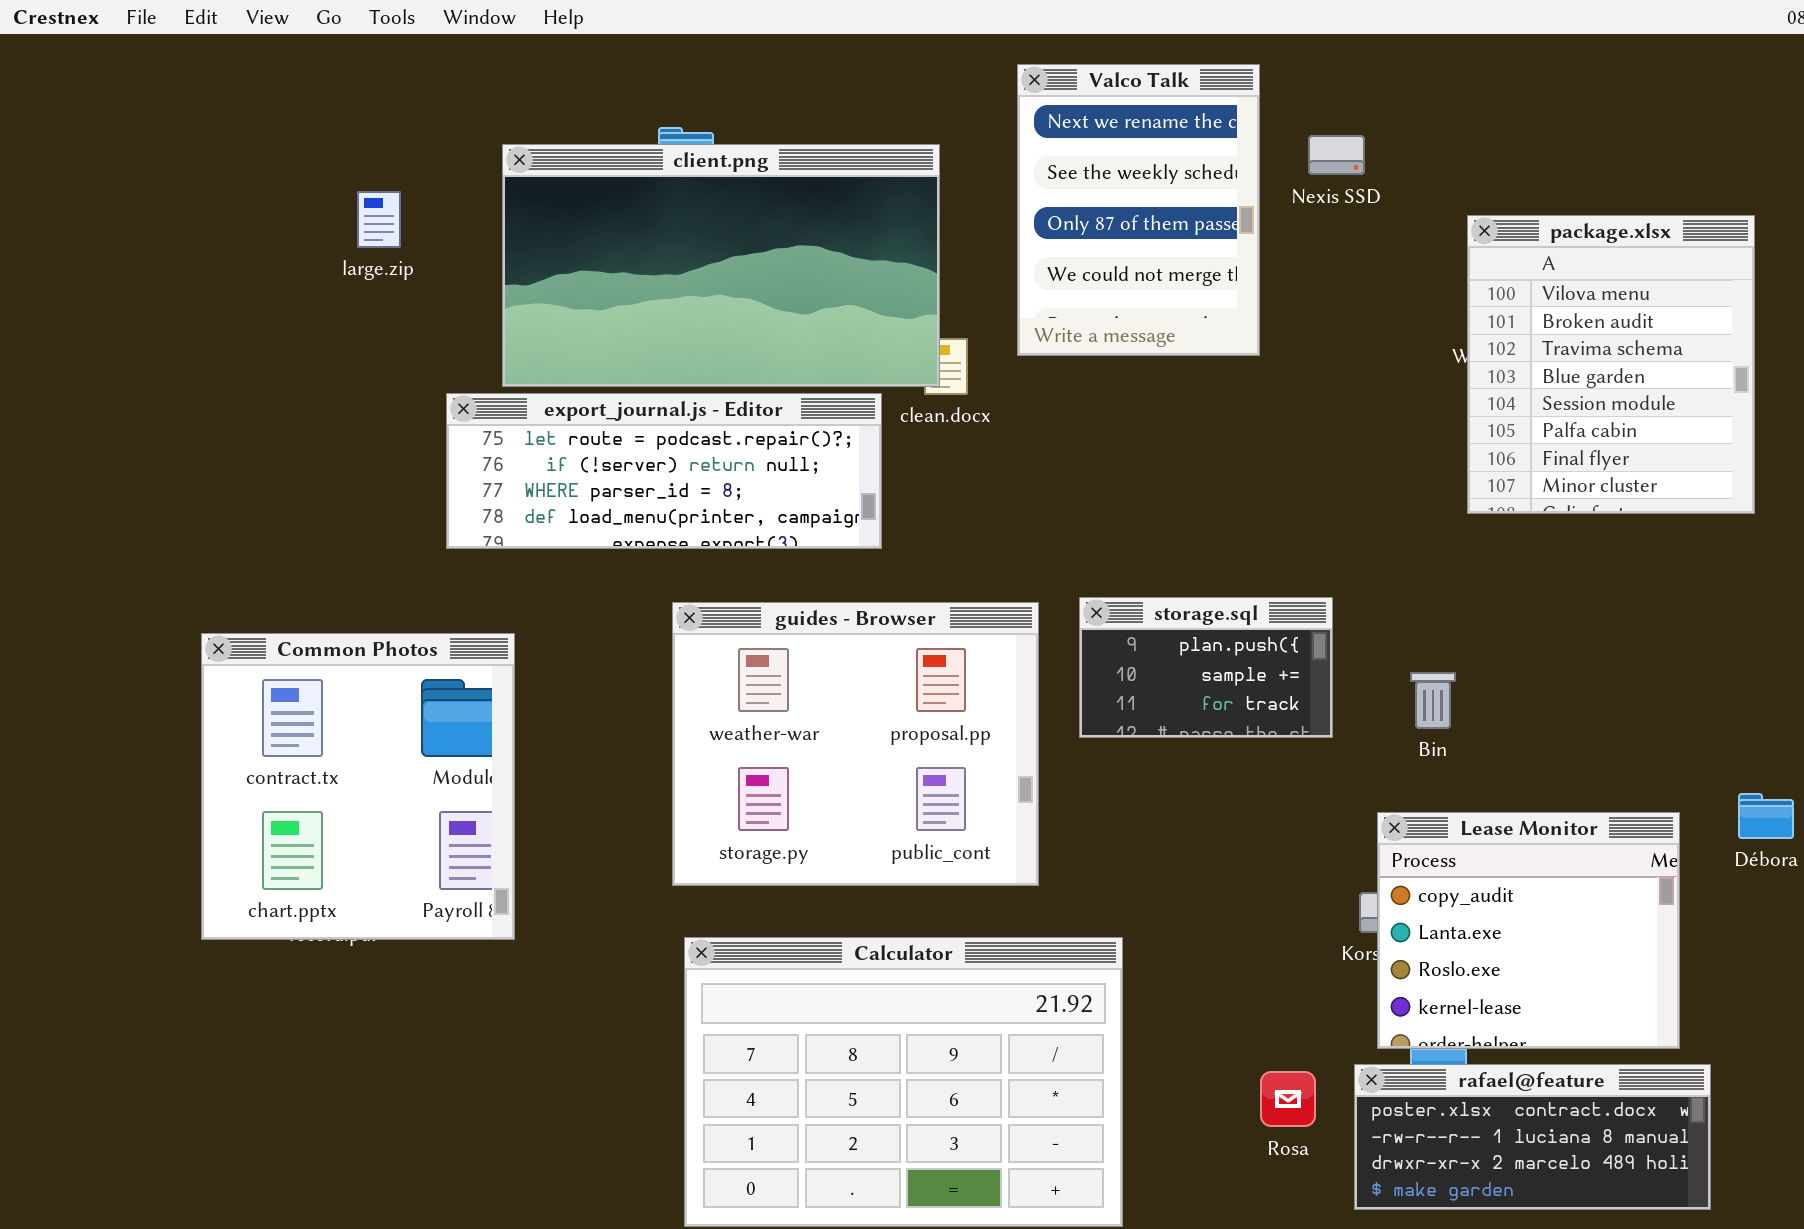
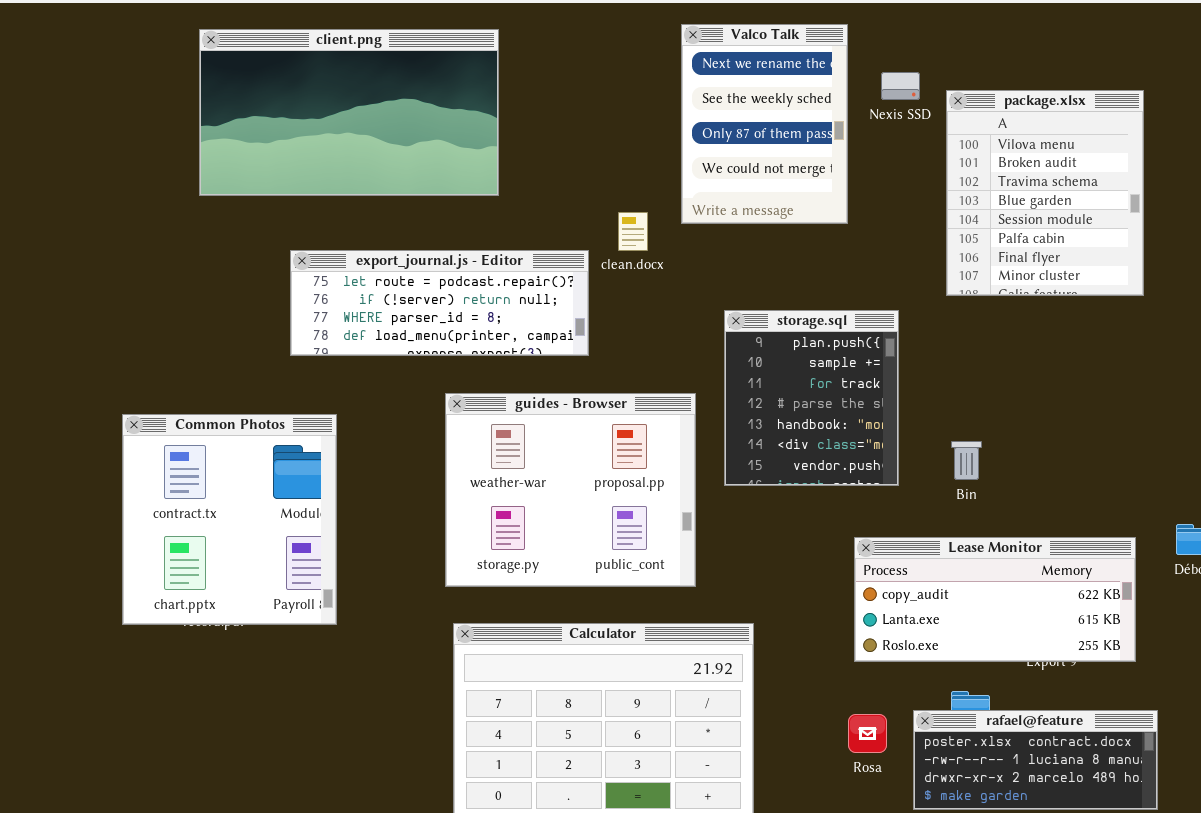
client.png: [502,144,940,387] -> [199,29,499,196], moved
package.xlsx: [1467,215,1755,514] -> [946,90,1144,296], moved
storage.sql: [1079,597,1333,738] -> [724,310,899,486], resized
Lease Monitor: [1377,812,1680,1049] -> [854,537,1136,662], resized

